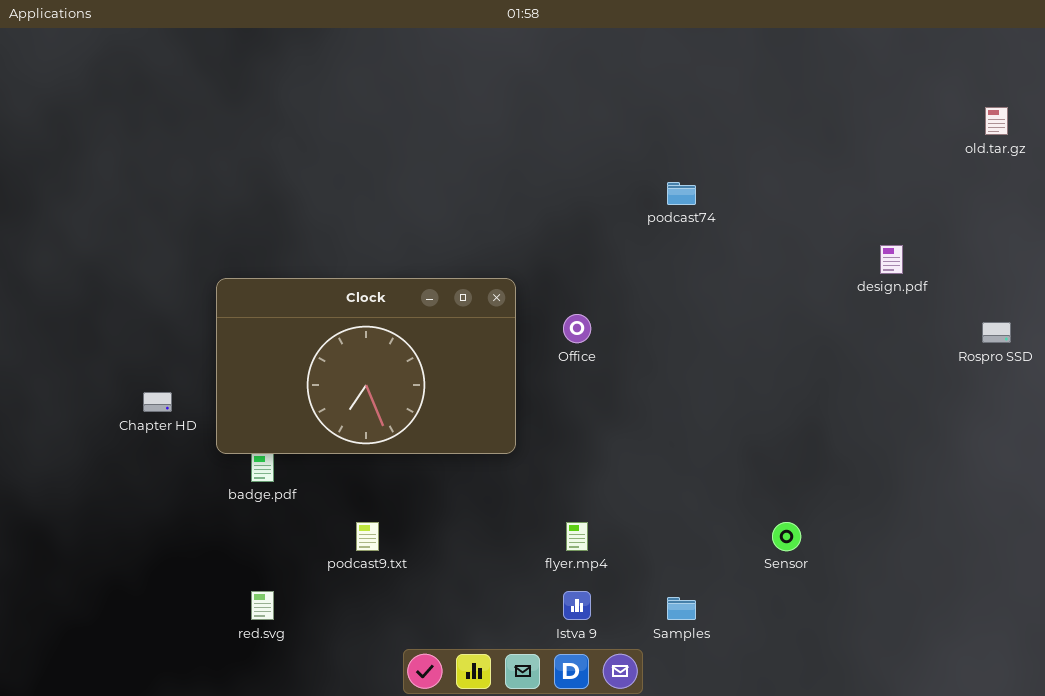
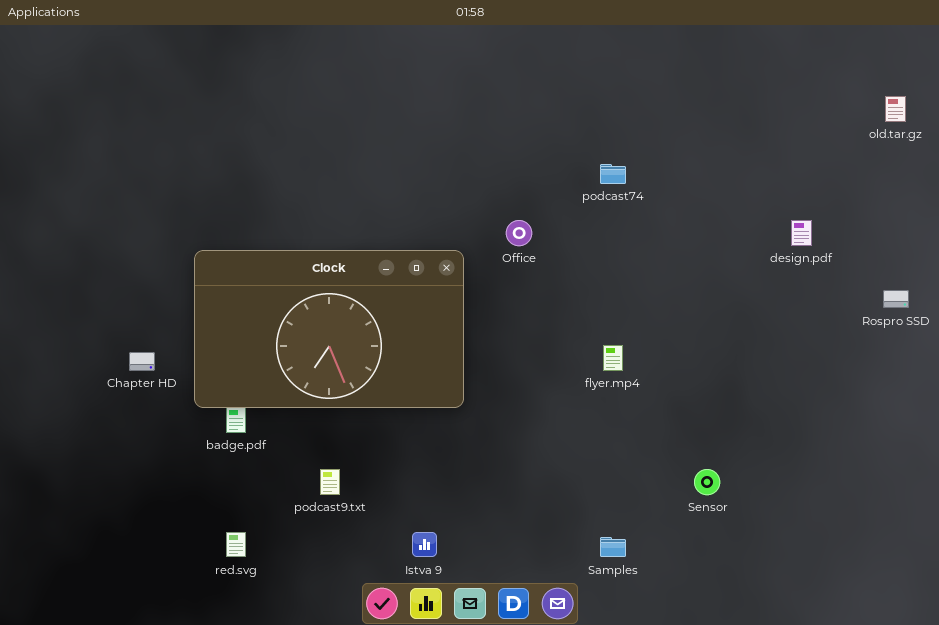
Office: [563,314,591,343] -> [506,220,532,246], moved
flyer.mp4: [566,522,588,551] -> [603,345,623,371], moved
Istva 9: [563,591,591,620] -> [412,532,437,557], moved

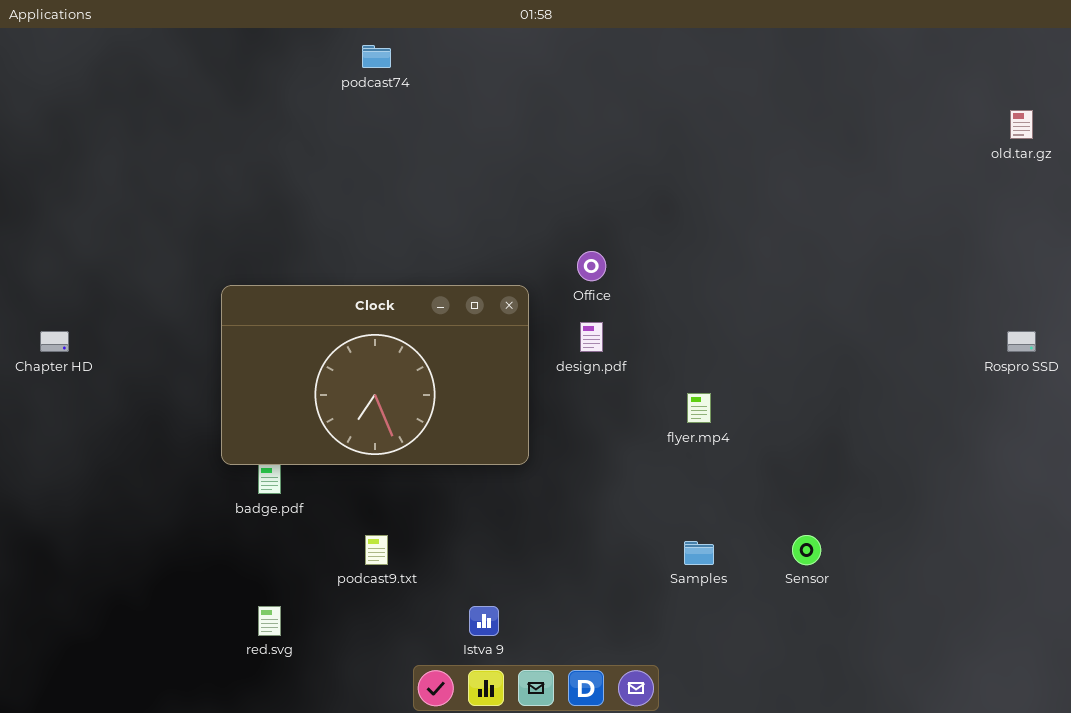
podcast74: [600,164,626,184] -> [362,45,391,68], moved
design.pdf: [791,220,812,246] -> [580,322,603,352], moved
Chapter HD: [129,352,155,371] -> [40,331,69,352], moved
Samples: [600,537,626,557] -> [684,541,714,565], moved

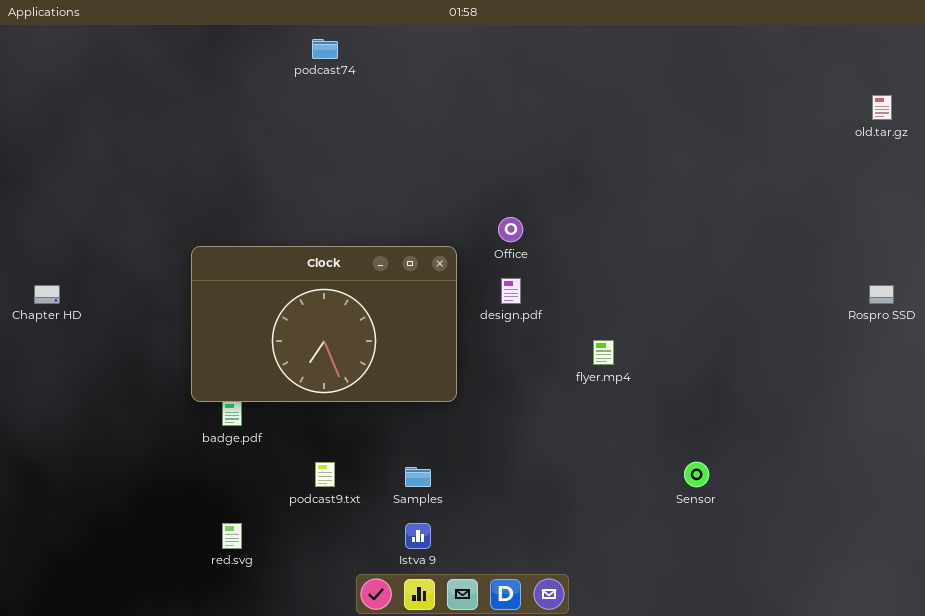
Samples: [684,541,714,565] -> [405,467,431,487], moved

